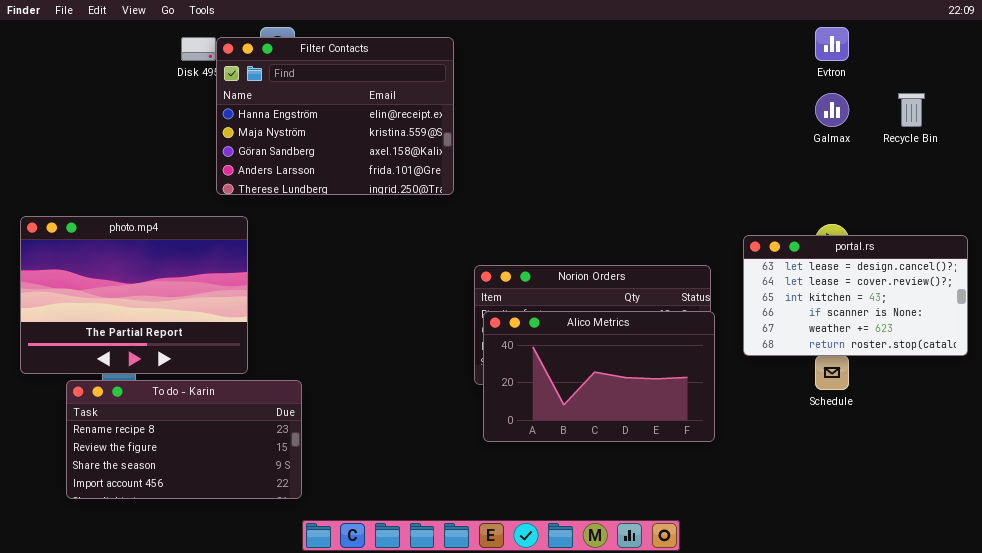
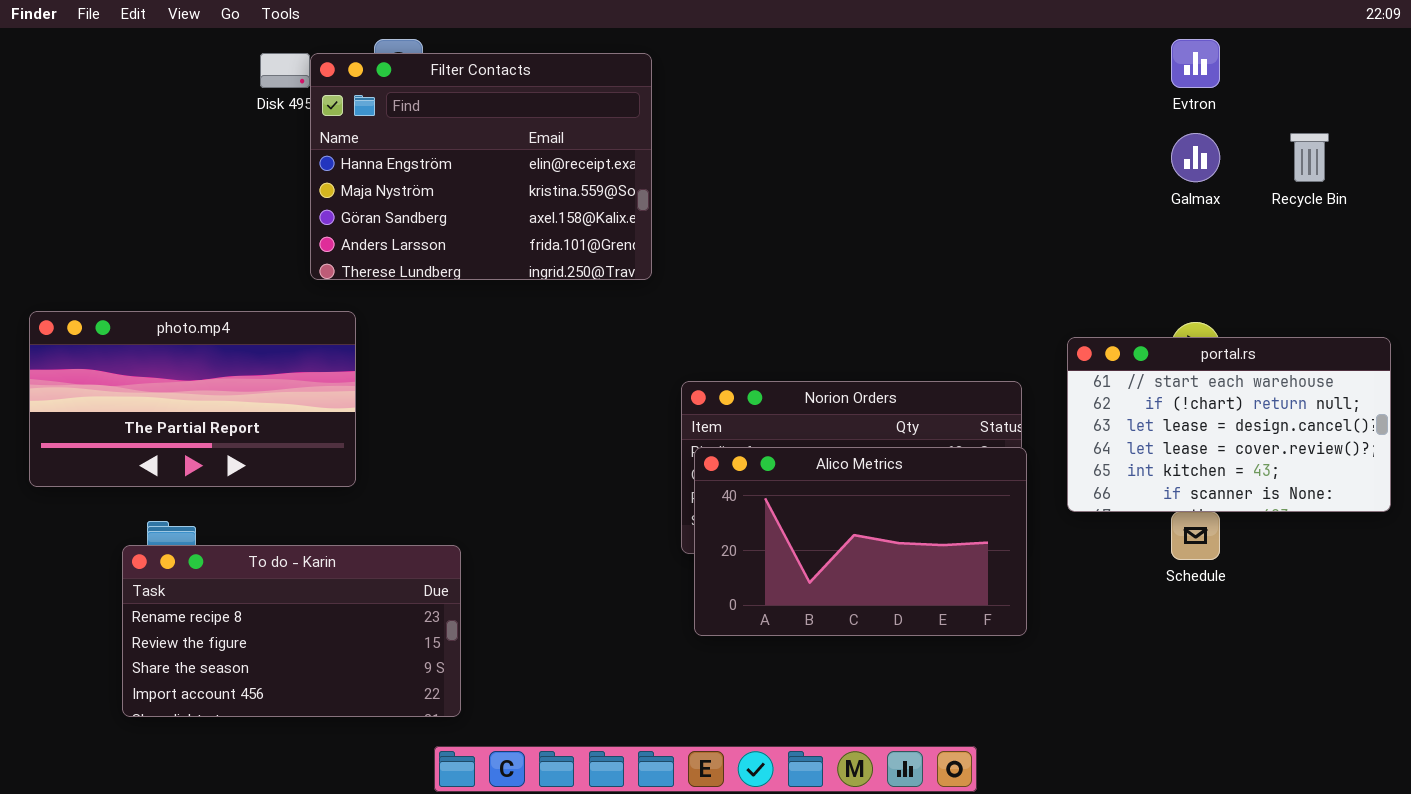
photo.mp4: [20,216,248,374] -> [29,311,356,487], resized
portal.rs: [743,235,968,356] -> [1067,337,1391,512], scrolled up 2 rows
To do - Karin: [66,380,302,499] -> [122,545,461,717], moved

